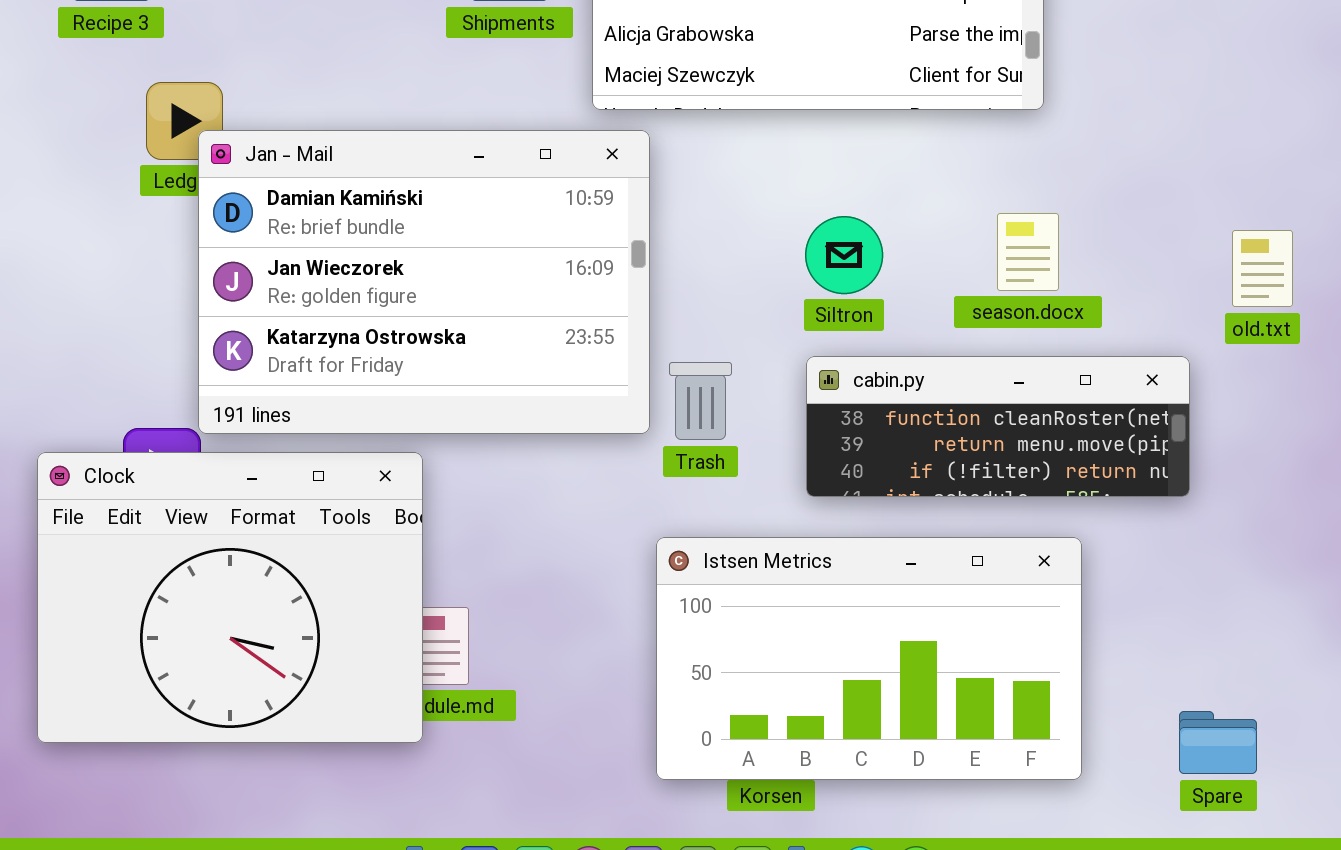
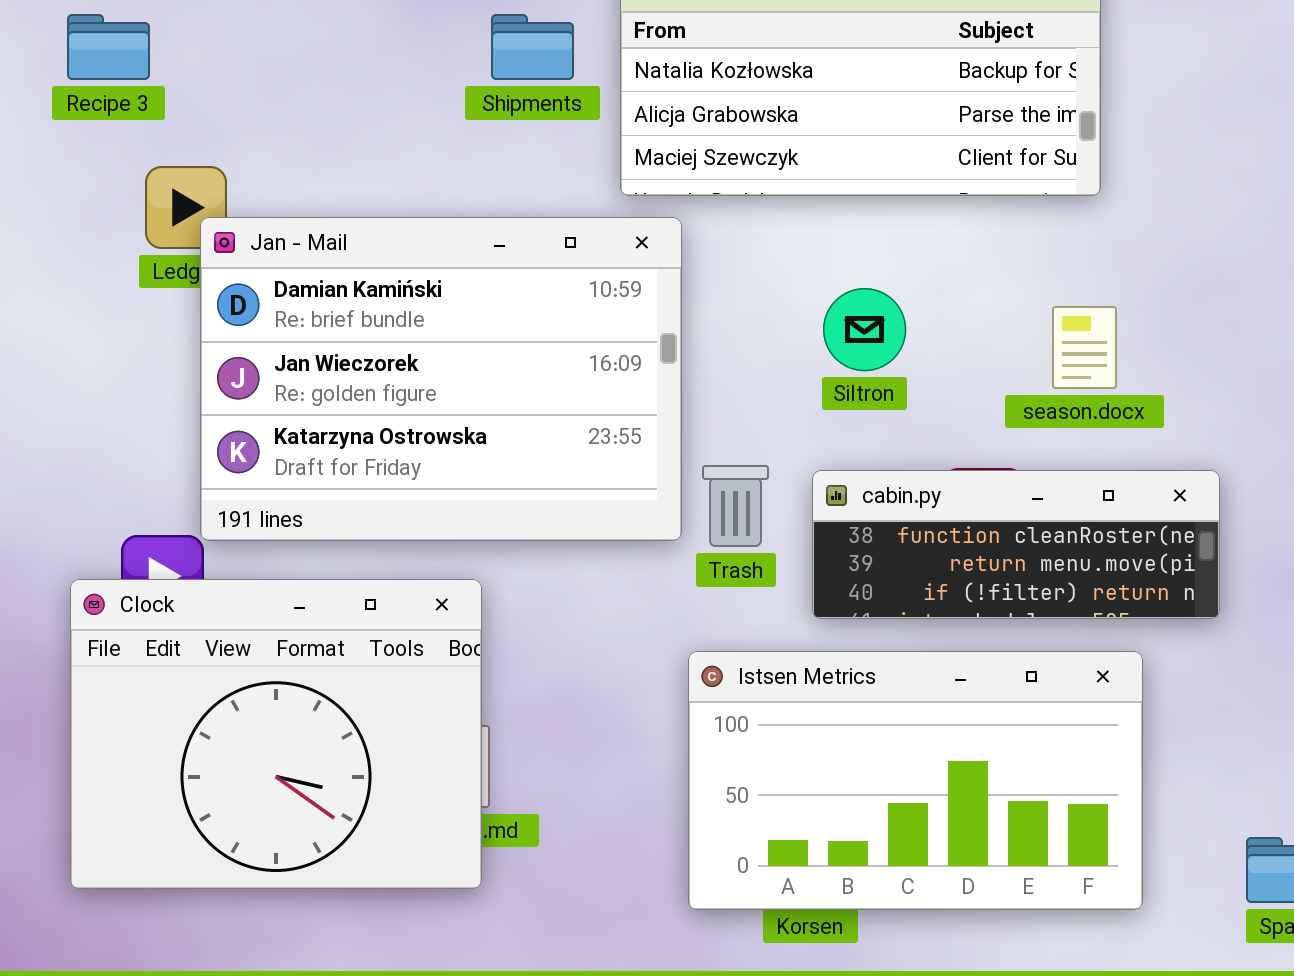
Siltron: [805,216,883,294] -> [823,288,906,371], moved
cabin.py: [806,356,1190,497] -> [812,470,1220,619], moved
Clock: [37,452,423,743] -> [70,579,482,889], moved

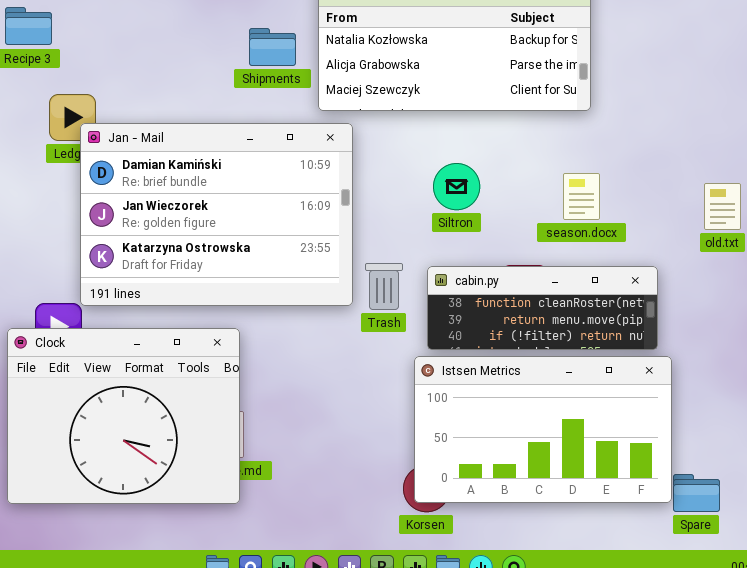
Shipments: [491,14,574,80] -> [249,28,296,66], moved
Istsen Metrics: [688,651,1143,910] -> [414,356,672,503], moved

